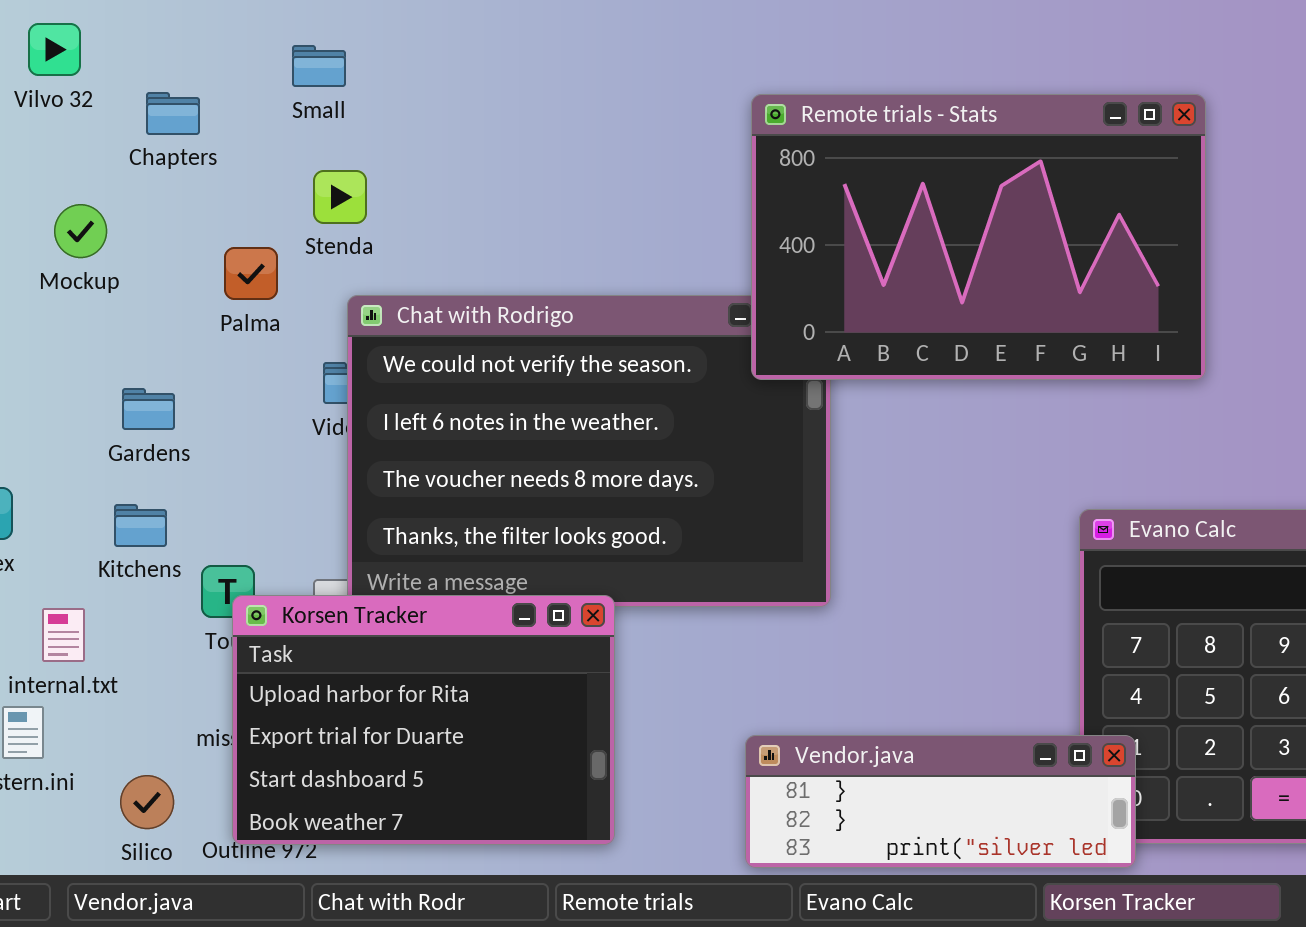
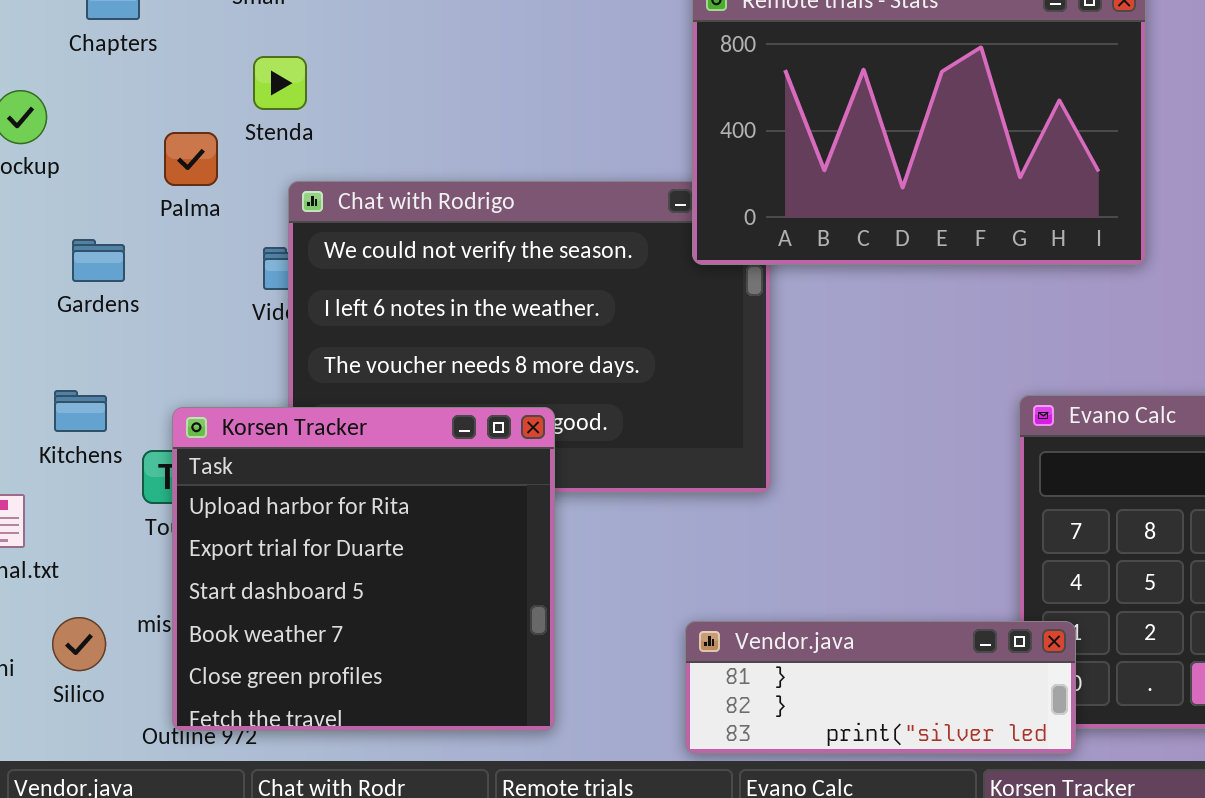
Gardens: [122,388,175,430] -> [72,239,125,282], moved
Korsen Tracker: [232,595,615,845] -> [172,407,555,731], resized
Silico: [120,775,174,829] -> [52,617,106,671], moved

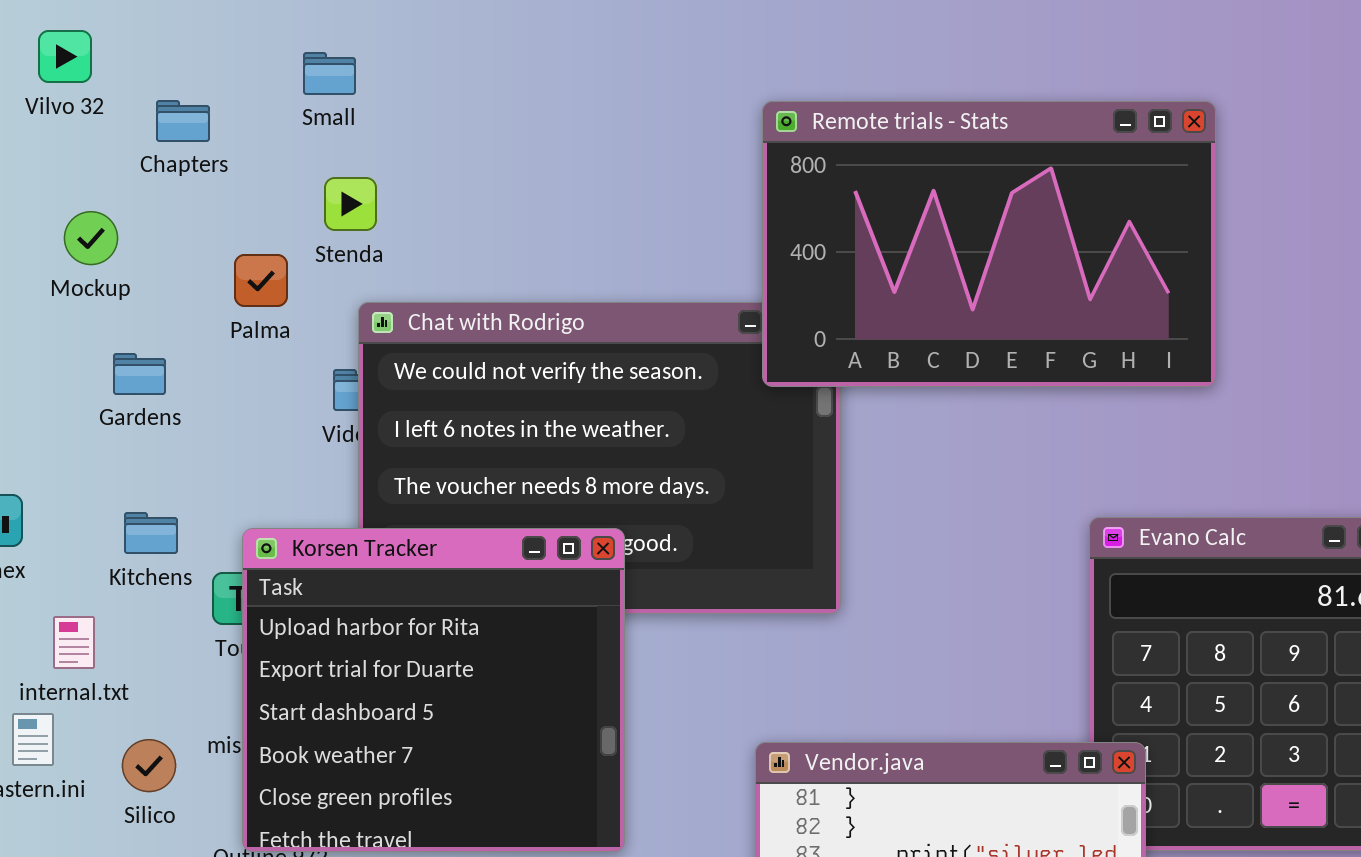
Gardens: [72,239,125,282] -> [113,353,166,395], moved

